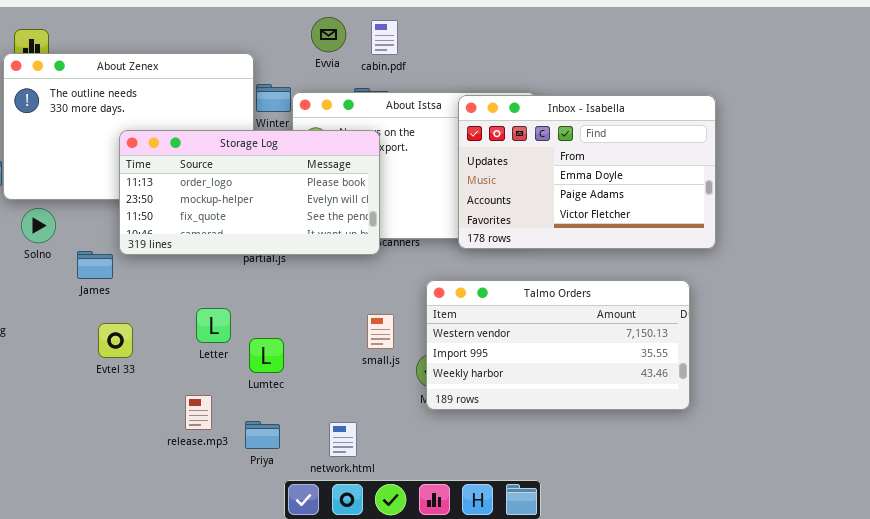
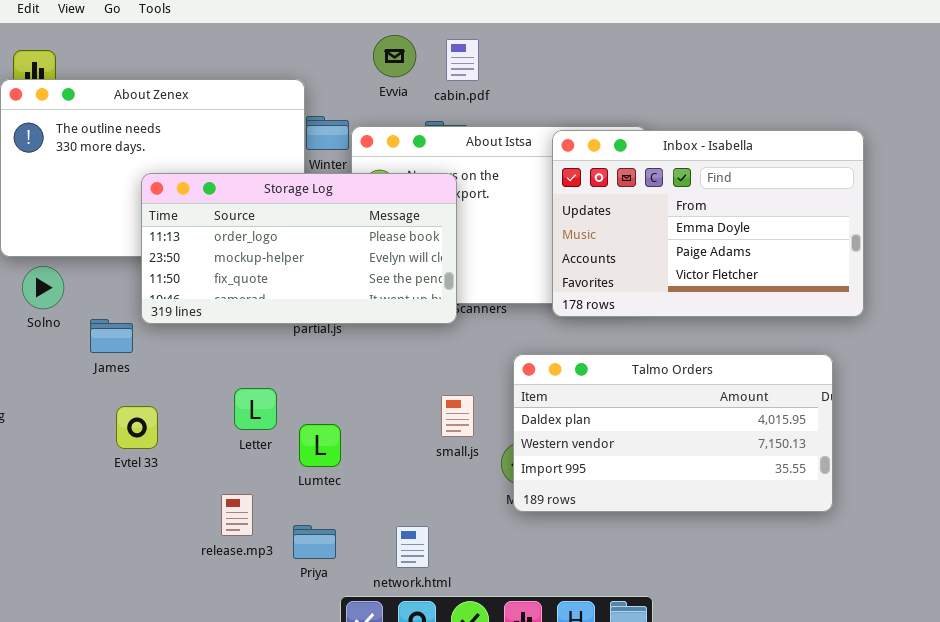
Talmo Orders: [426,280,690,410] -> [513,354,833,512], scrolled up 1 row

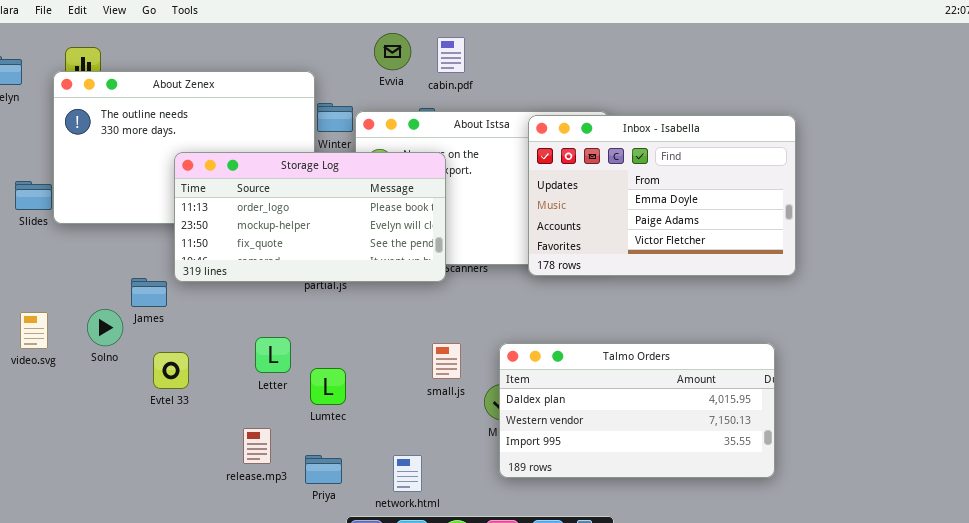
Solno: [22,266,64,309] -> [87,309,123,346], moved
Talmo Orders: [513,354,833,512] -> [499,343,775,478], moved

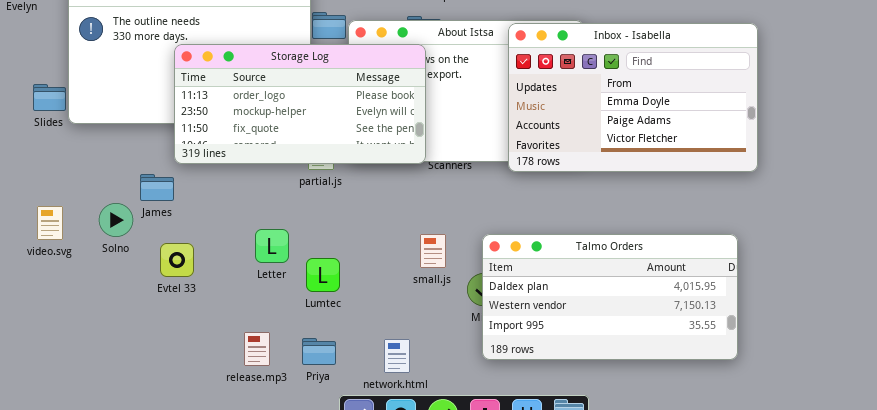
Storage Log: [174,152,446,282] -> [174,44,426,164], moved
release.mp3: [243,428,271,464] -> [244,332,270,366], moved

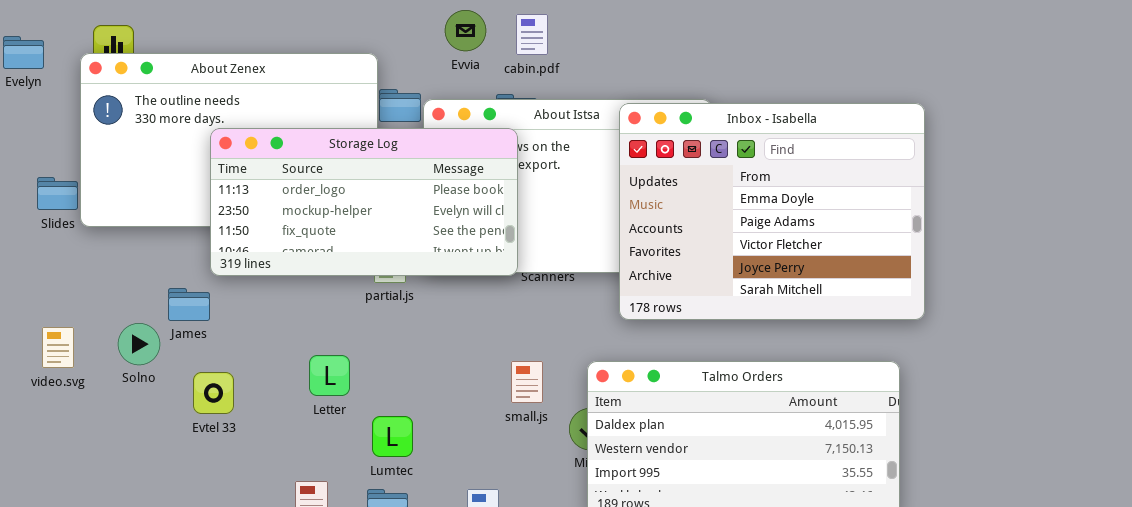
Inbox - Isabella: [508,23,758,172] -> [619,103,925,320], resized
Lumtec: [306,258,340,292] -> [372,416,413,457], moved

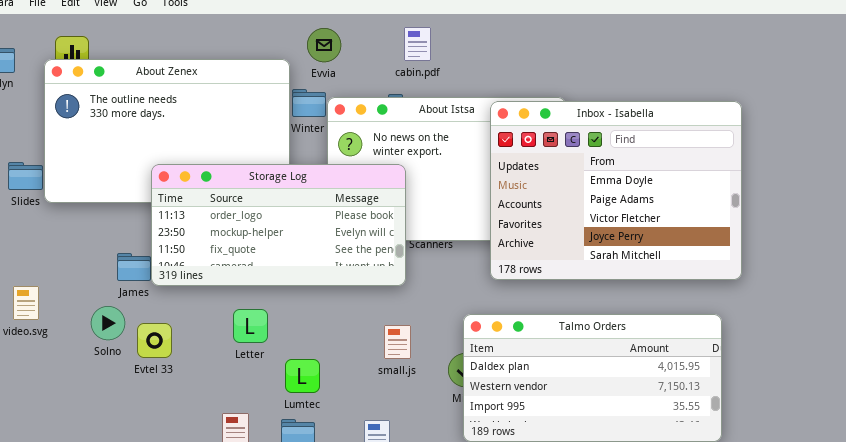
Evvia: [445,10,486,51] -> [307,28,341,62], moved
Storage Log: [210,128,518,276] -> [151,164,406,286], moved
Solno: [118,323,160,365] -> [91,306,125,340], moved
small.js: [511,361,543,403] -> [384,325,411,359], moved

